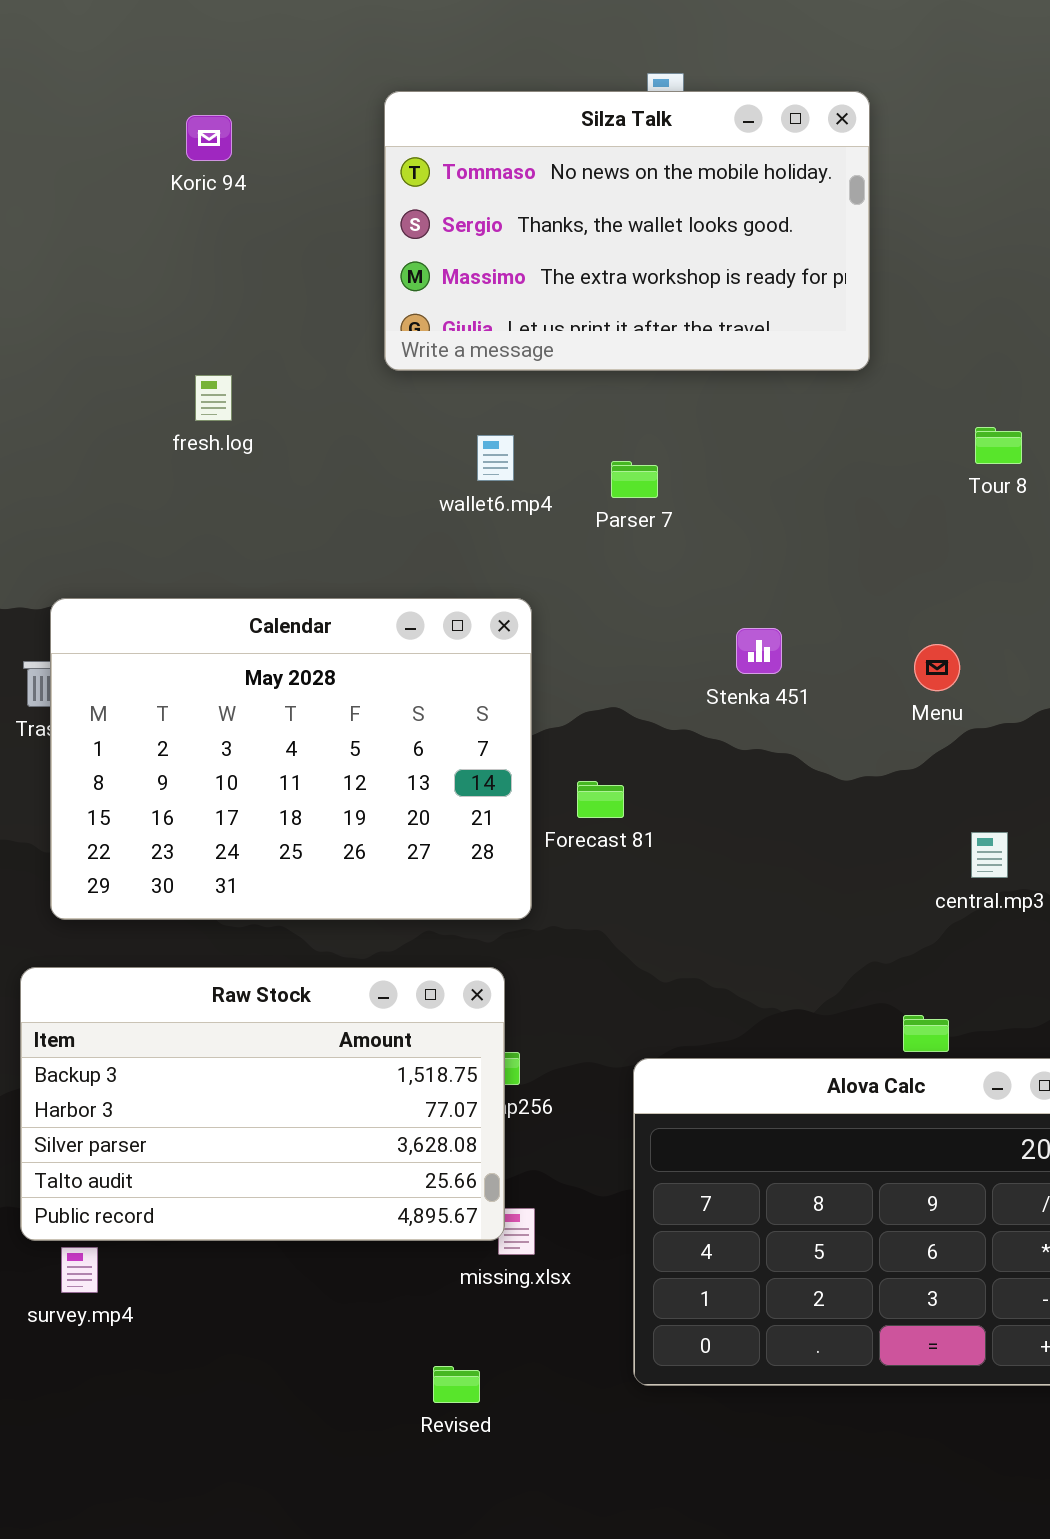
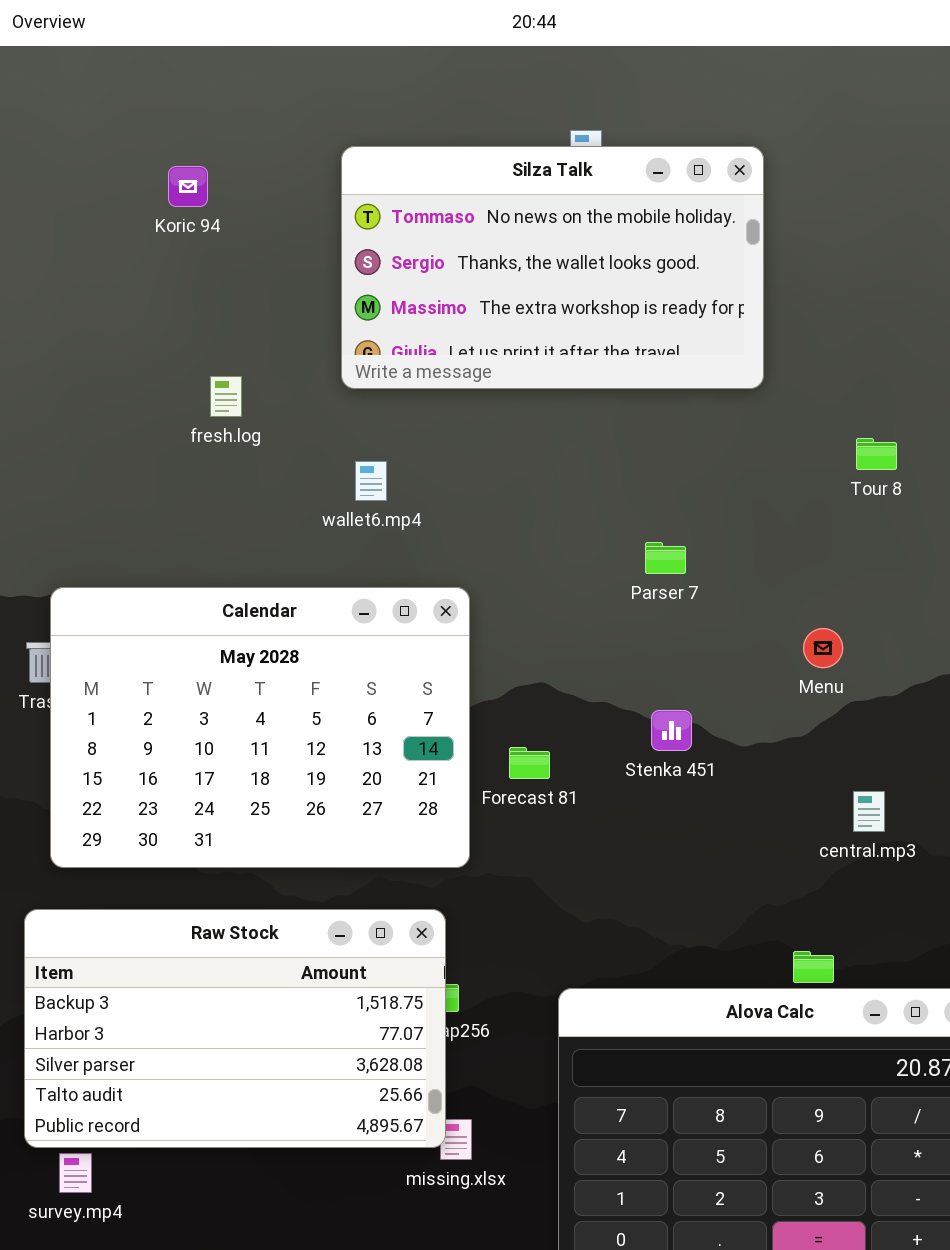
fresh.log: [195,375,232,421] -> [210,376,242,417], moved
wallet6.mp4: [477,435,514,481] -> [355,461,387,501], moved
Parser 7: [611,461,658,498] -> [645,542,686,574], moved
Stenka 451: [736,628,782,674] -> [651,710,692,751], moved

